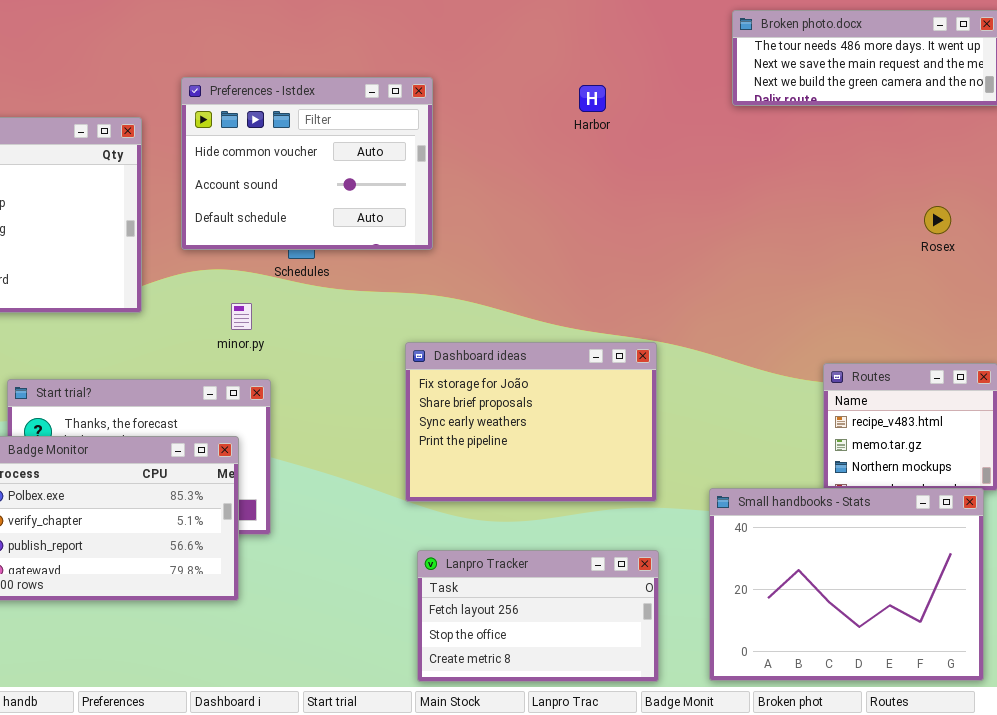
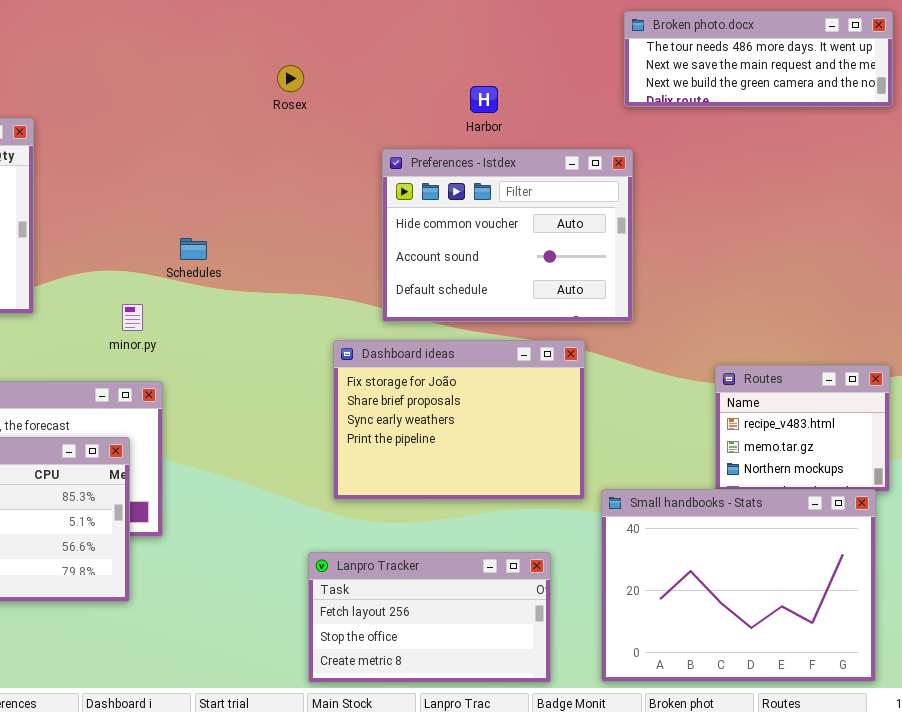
Preferences - Istdex: [181,77,433,250] -> [382,149,633,322], moved
Rosex: [924,206,951,234] -> [277,65,304,92], moved
Dashboard ideas: [405,342,657,502] -> [333,340,585,500], moved

